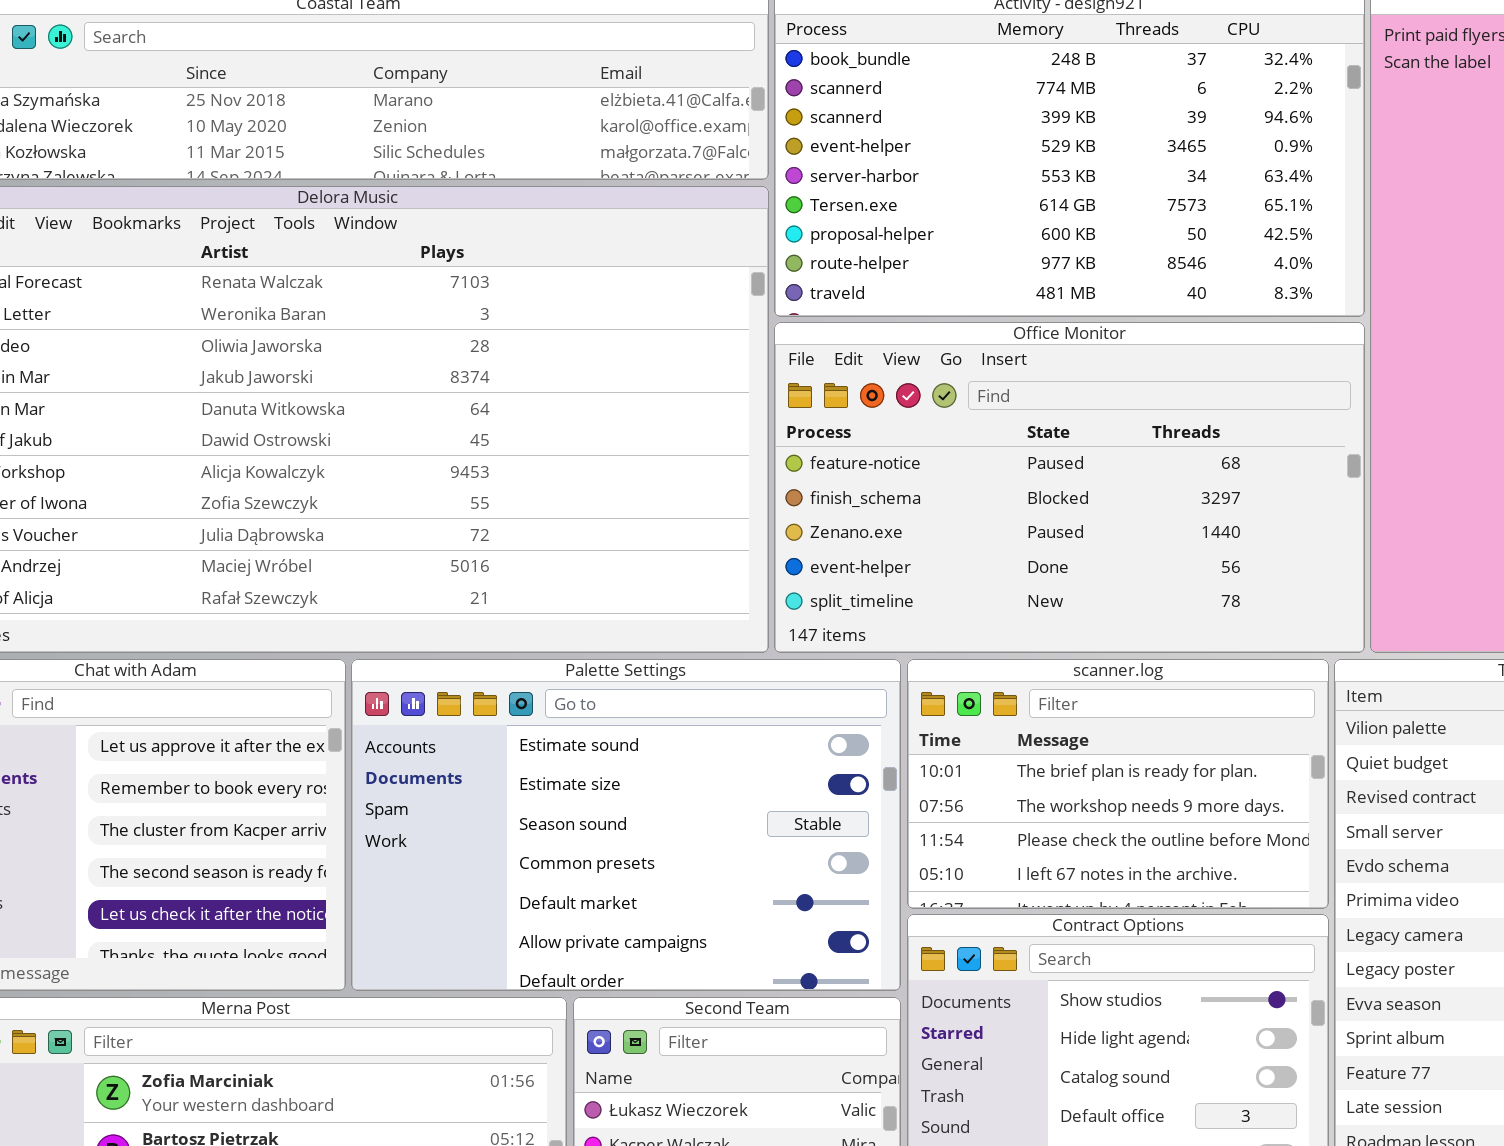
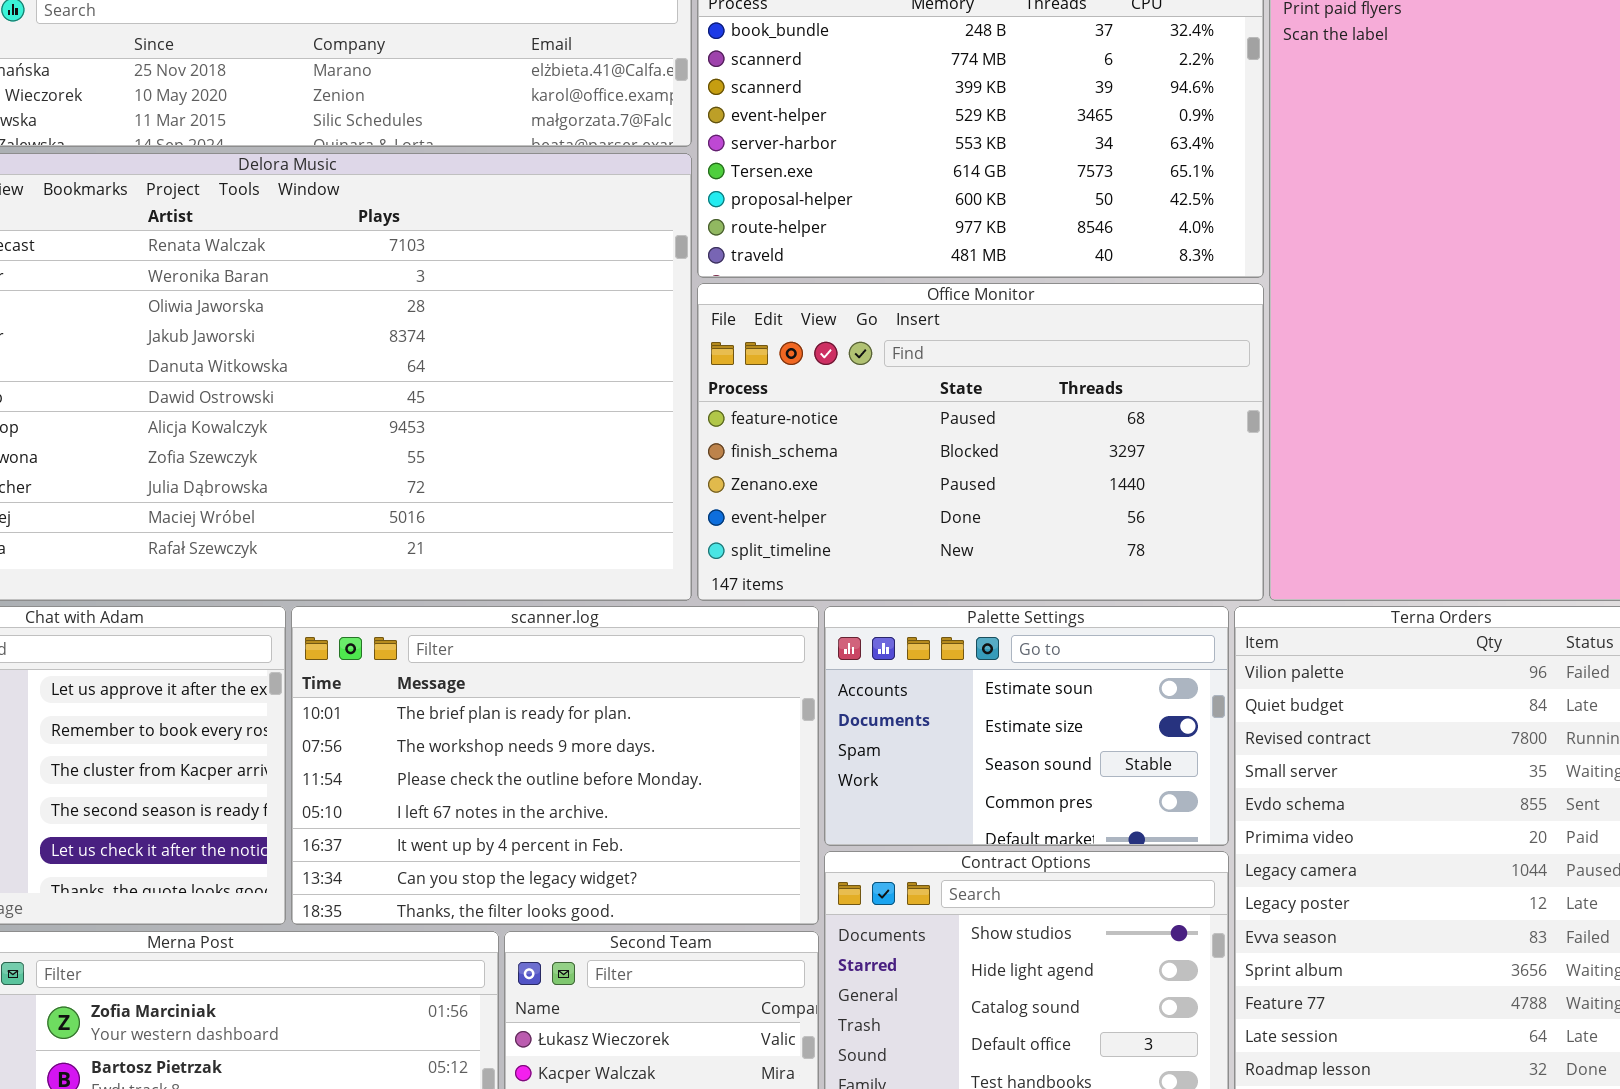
Palette Settings: [351,659,901,991] -> [824,606,1229,846], moved, resized
scanner.log: [907,659,1329,909] -> [291,606,819,925], moved, resized

